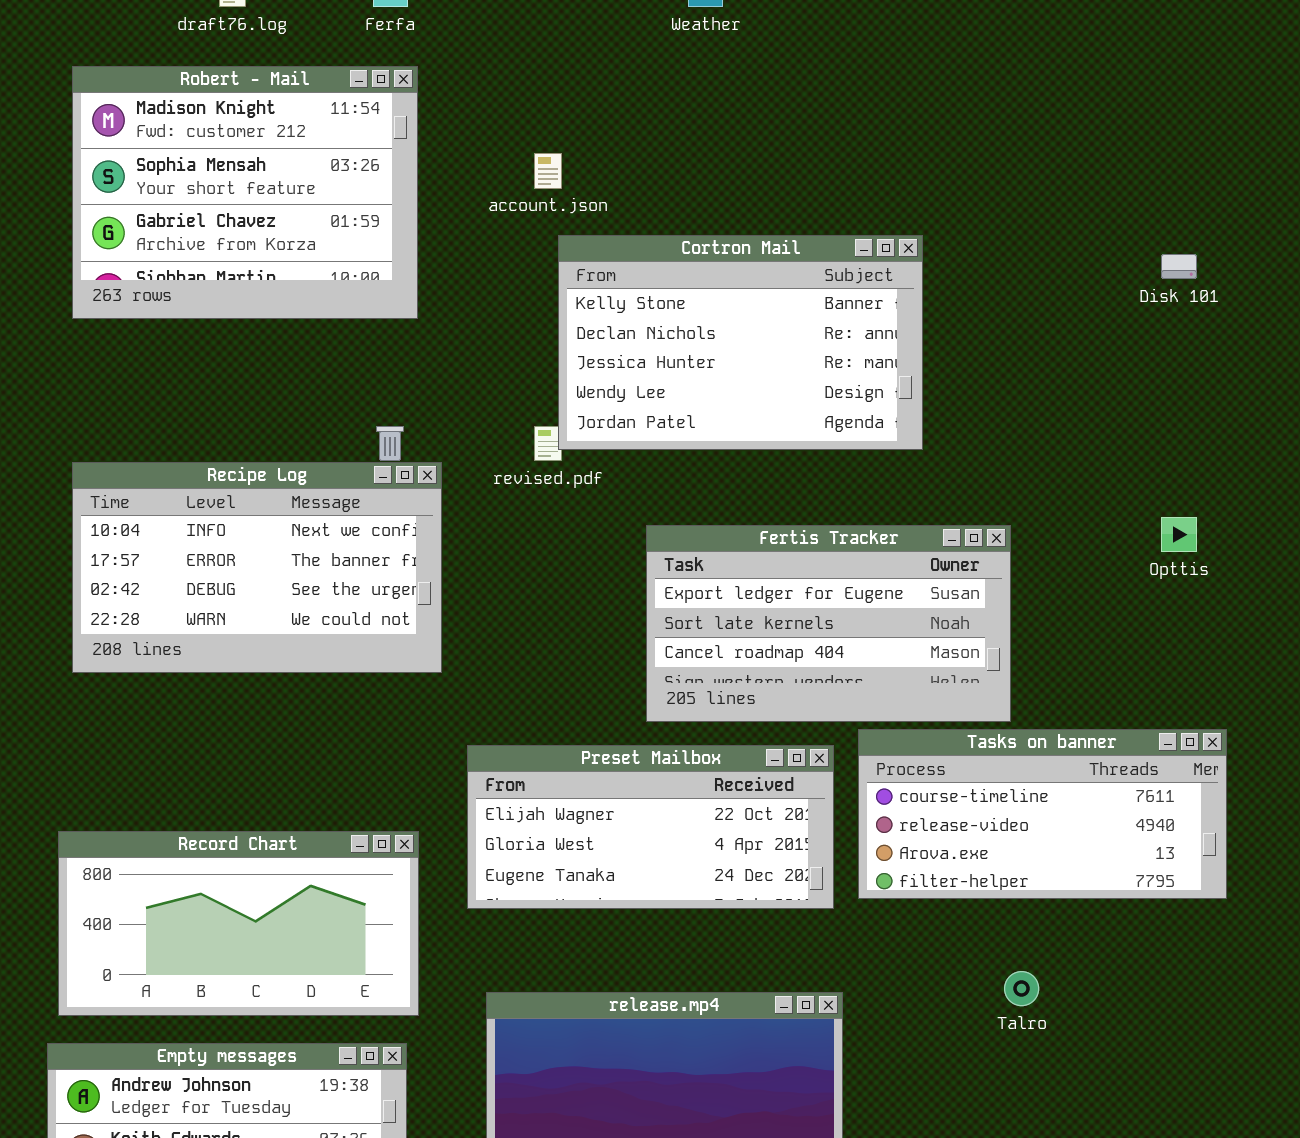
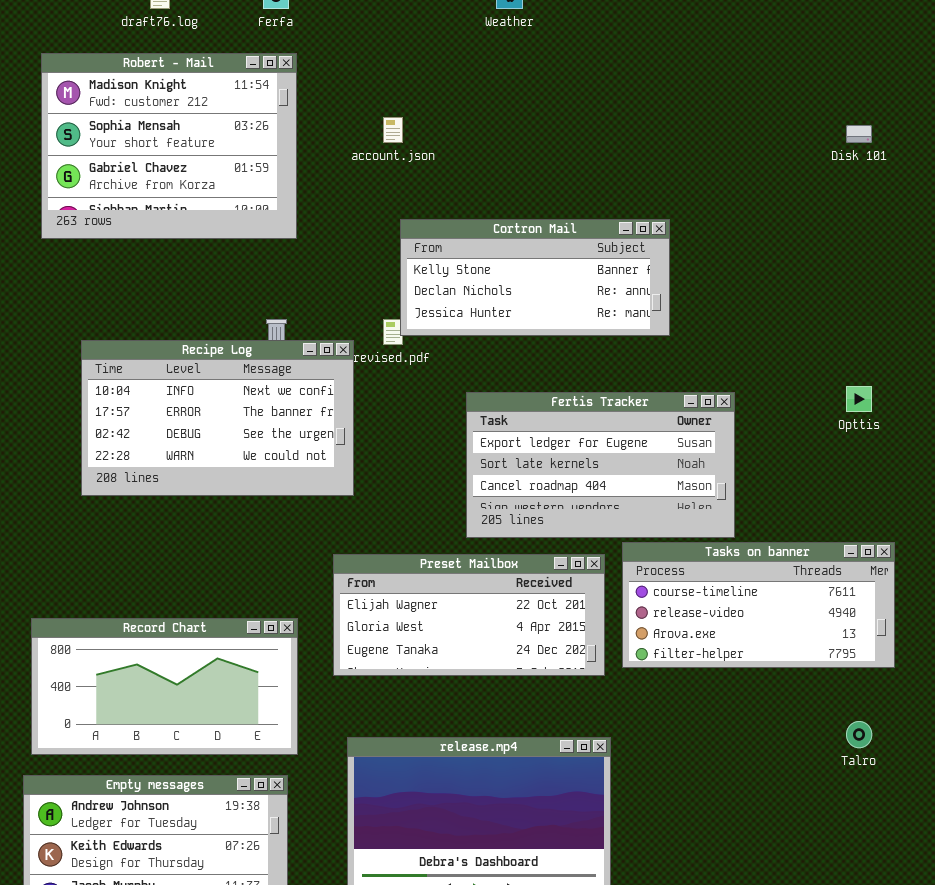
Cortron Mail: [558,235,923,450] -> [400,219,670,336], resized
Disk 101: [1161,254,1197,279] -> [846,125,872,143], moved
Recipe Log: [72,462,442,673] -> [81,340,354,496], moved
Talro: [1004,971,1039,1006] -> [846,721,872,748], moved

